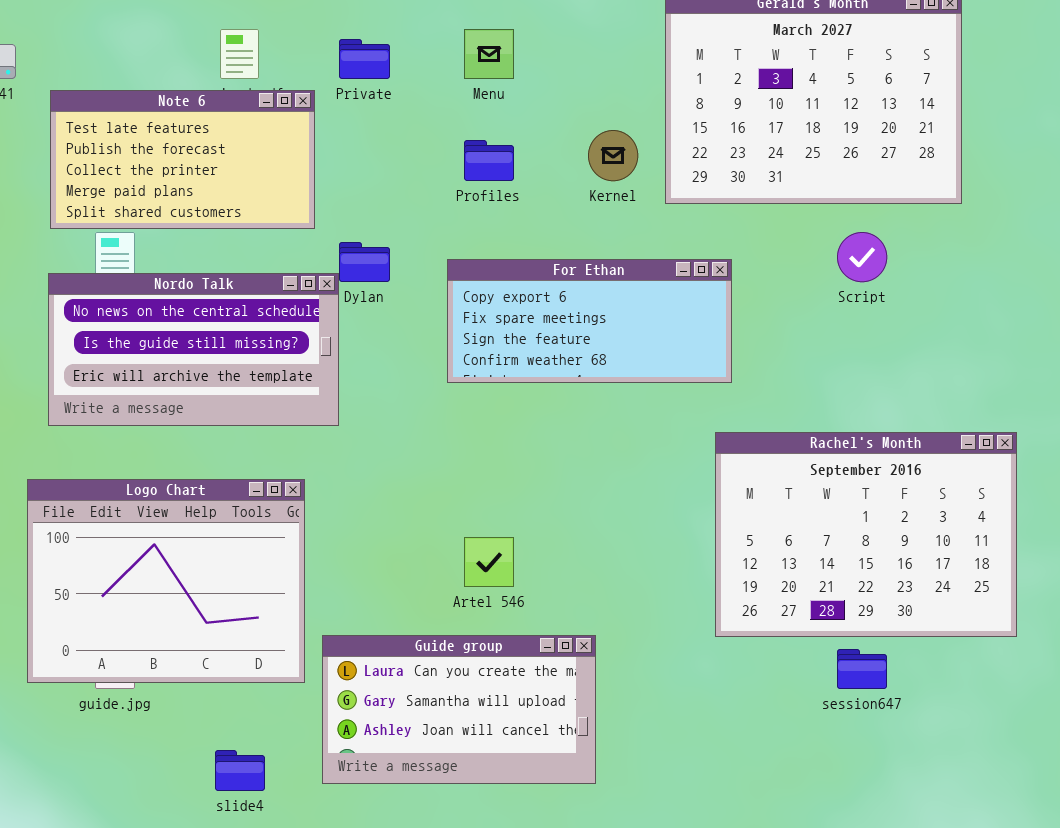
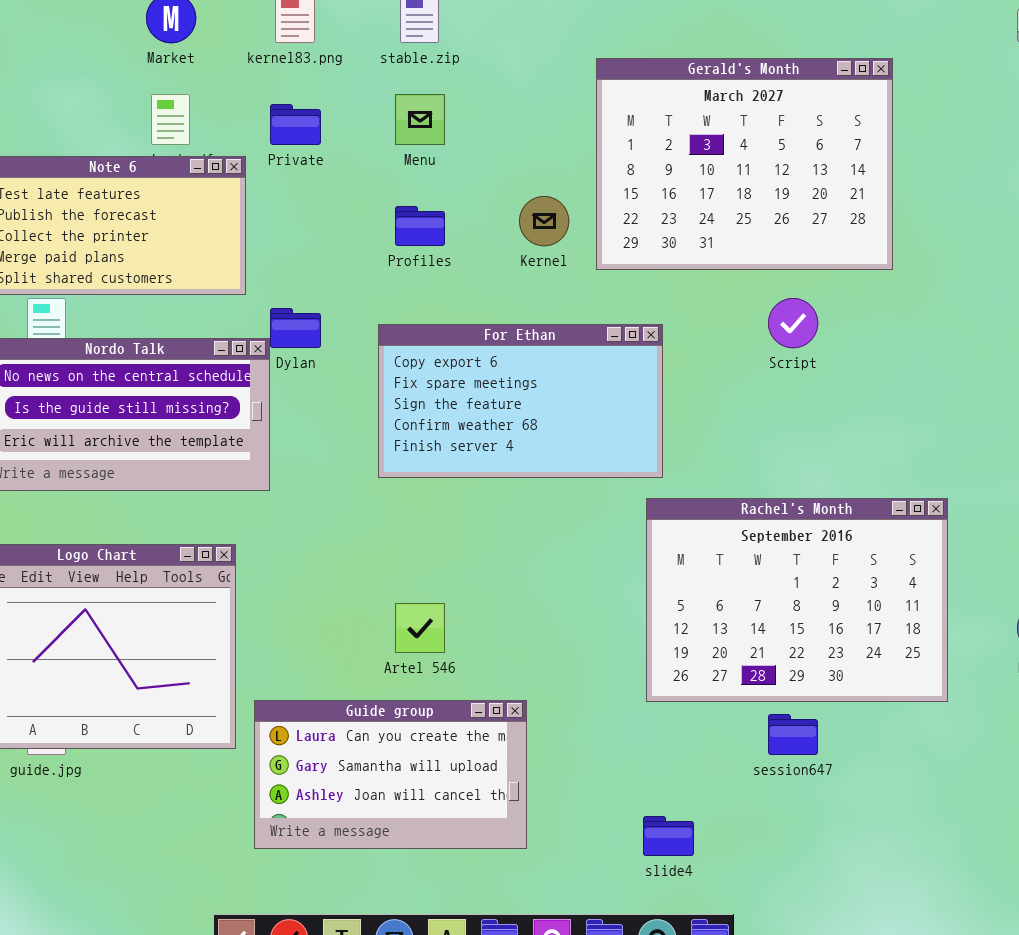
For Ethan: [447,259,732,383] -> [378,324,663,478], resized
slide4: [215,750,265,791] -> [643,816,694,856], moved

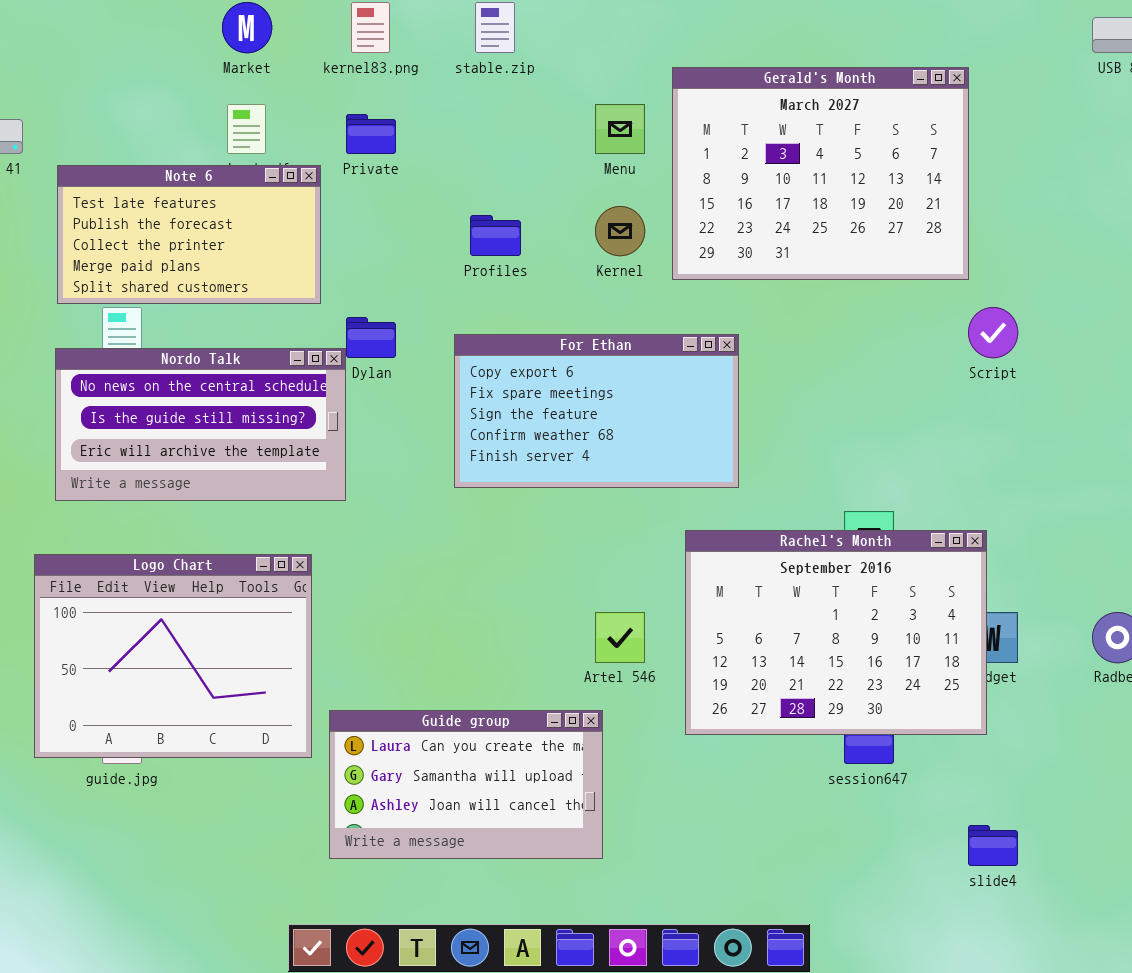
Menu: [395,94,445,145] -> [595,104,645,154], moved
Script: [768,298,818,348] -> [968,307,1018,358], moved
Rachel's Month: [646,498,948,702] -> [685,530,987,735], moved
Artel 546: [395,603,445,653] -> [595,612,645,663], moved
slide4: [643,816,694,856] -> [968,825,1018,866], moved

